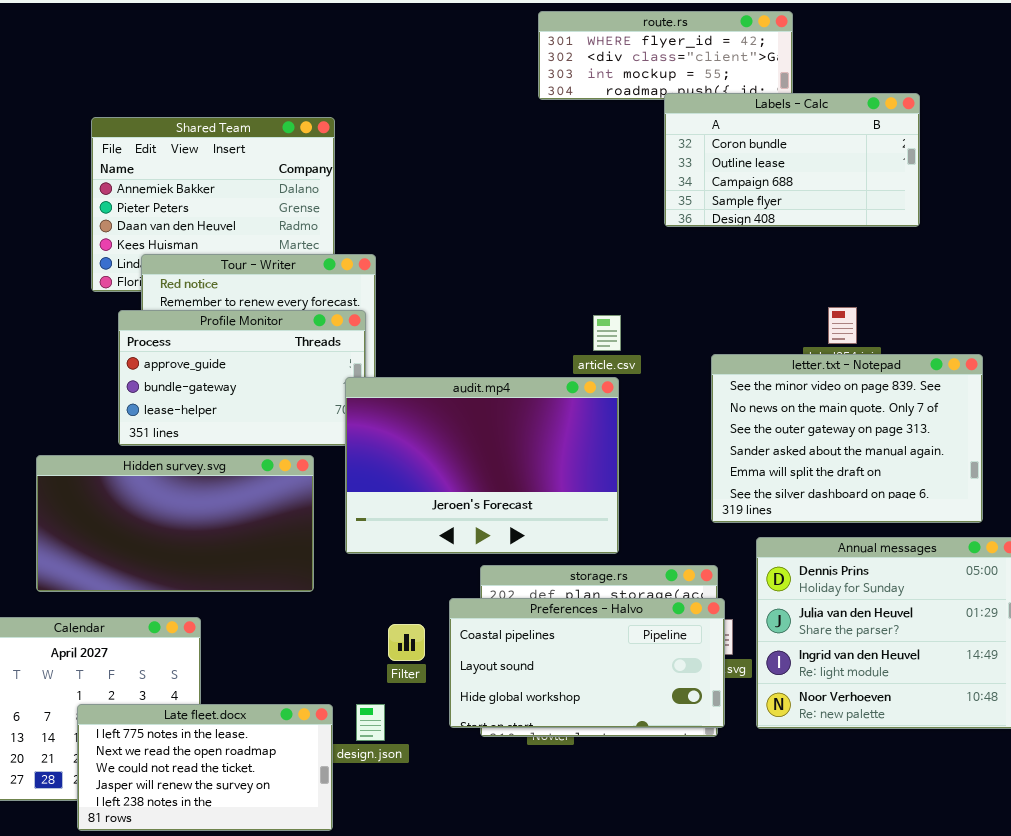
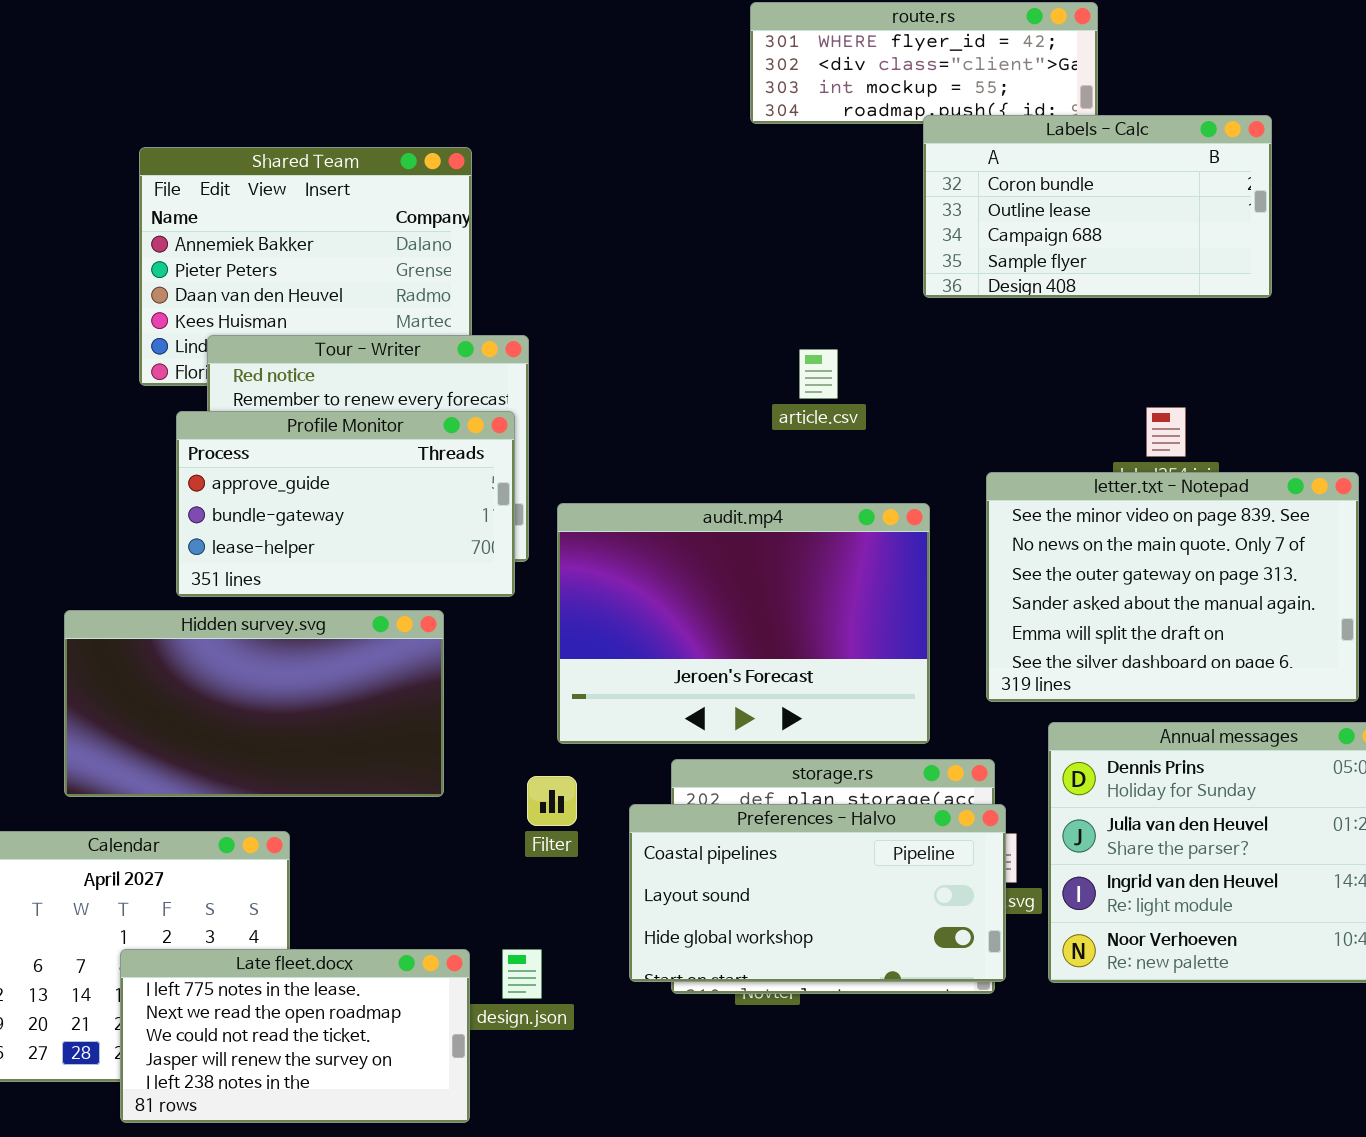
article.csv: [593,315,621,351] -> [799,349,838,399], moved
audit.mp4: [345,377,619,554] -> [557,503,930,744], moved
Filter: [388,624,425,661] -> [527,776,577,826], moved

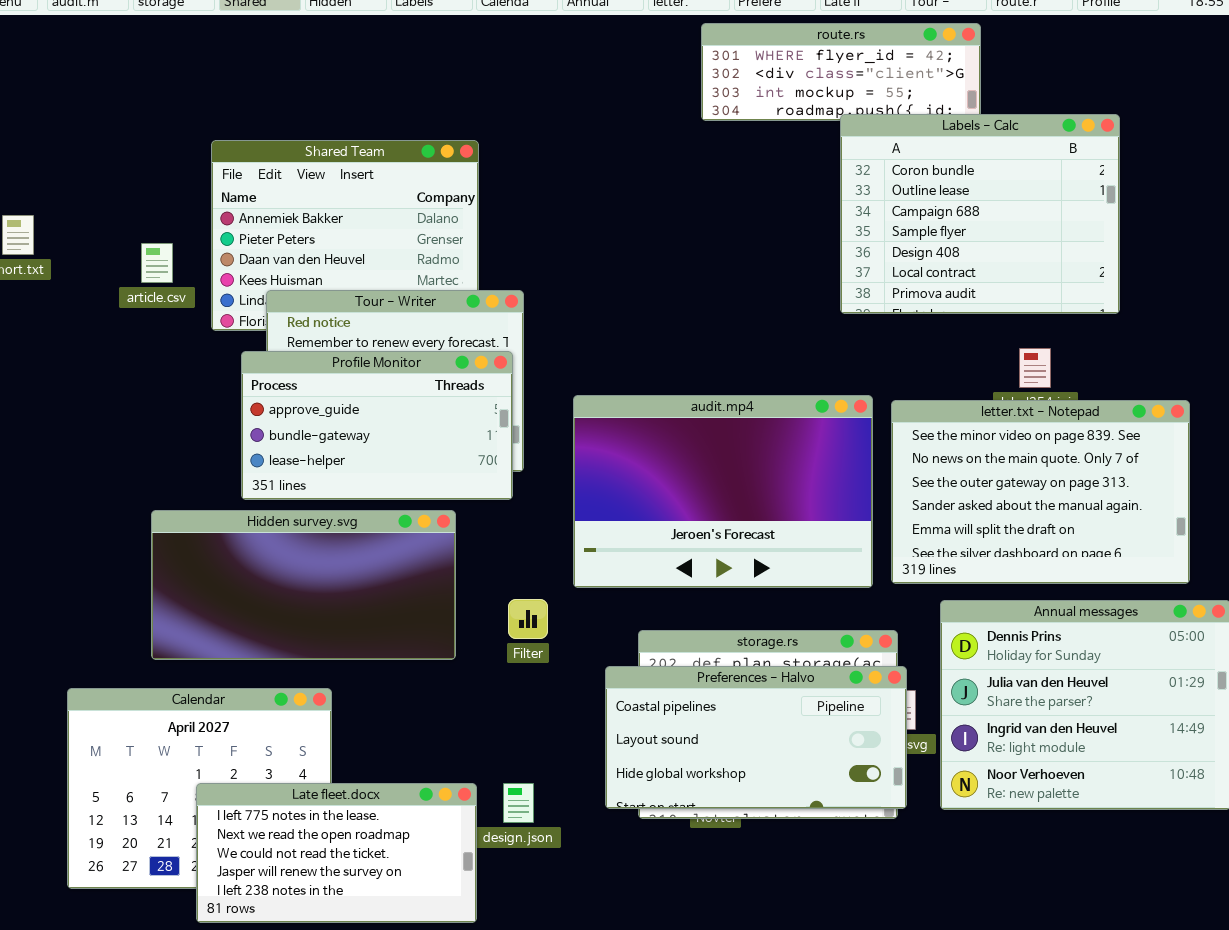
Labels - Calc: [923,115,1272,298] -> [840,114,1120,314], resized
article.csv: [799,349,838,399] -> [141,243,173,283], moved
audit.mp4: [557,503,930,744] -> [573,395,873,588], moved
Filter: [527,776,577,826] -> [508,599,548,639], moved

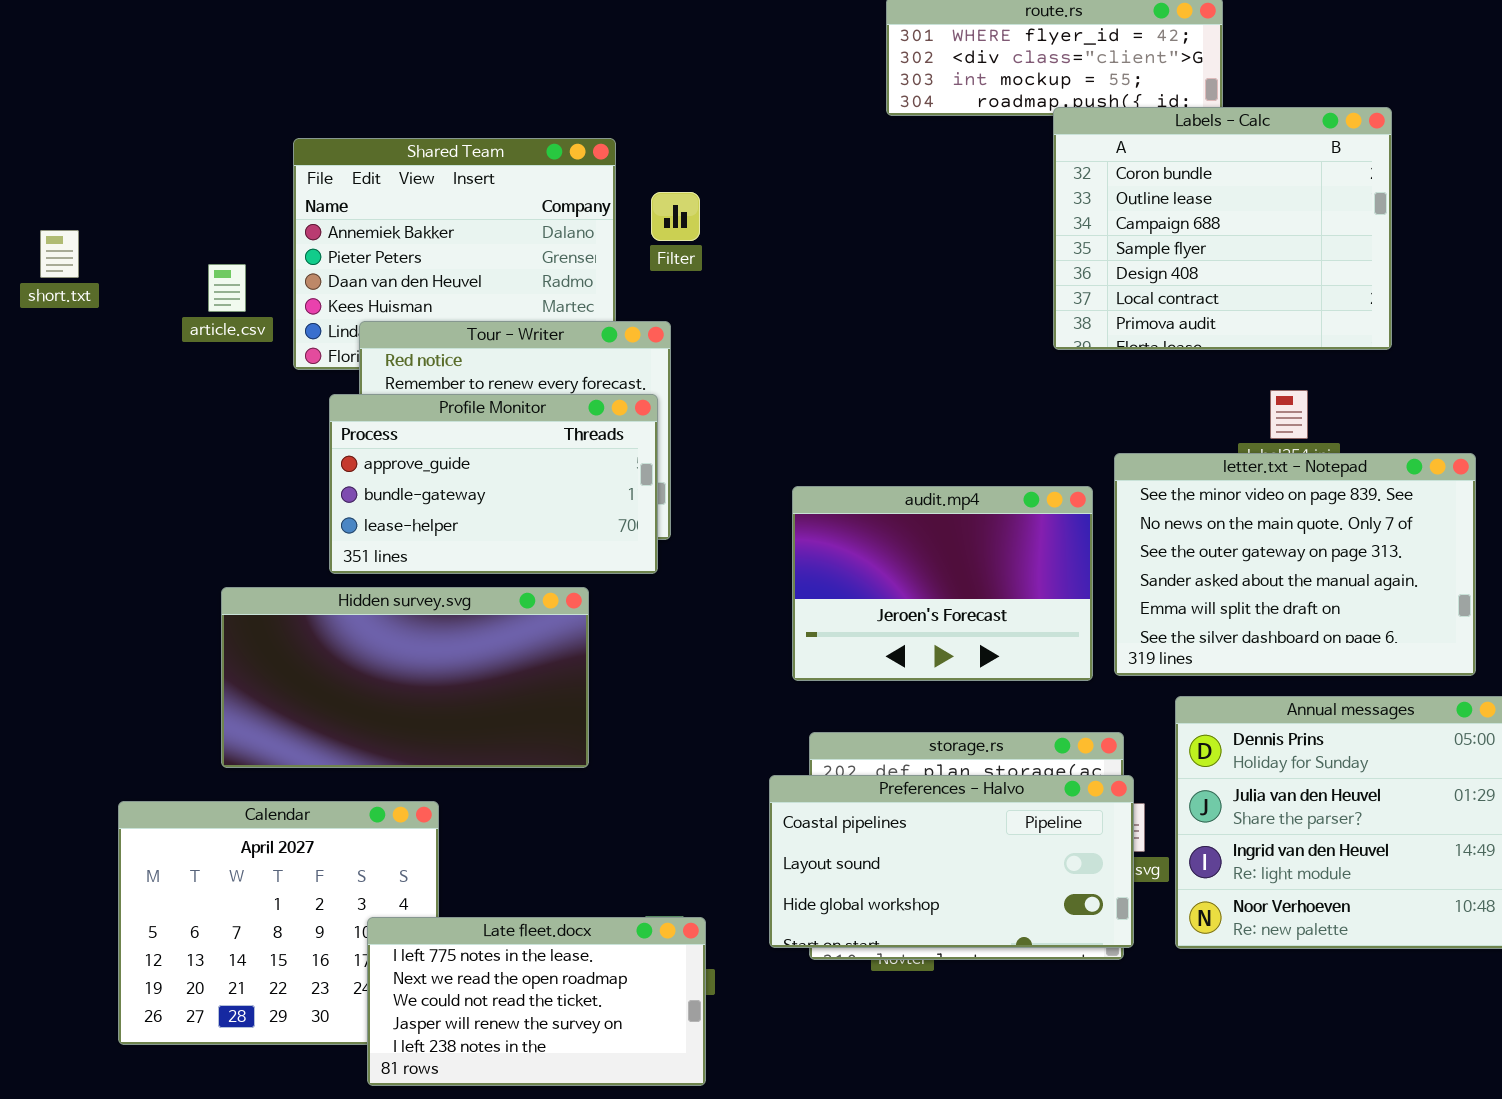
audit.mp4: [573,395,873,588] -> [792,486,1093,681], resized
Filter: [508,599,548,639] -> [651,192,700,241], moved
Late fleet.docx: [196,783,477,923] -> [367,917,706,1086], moved

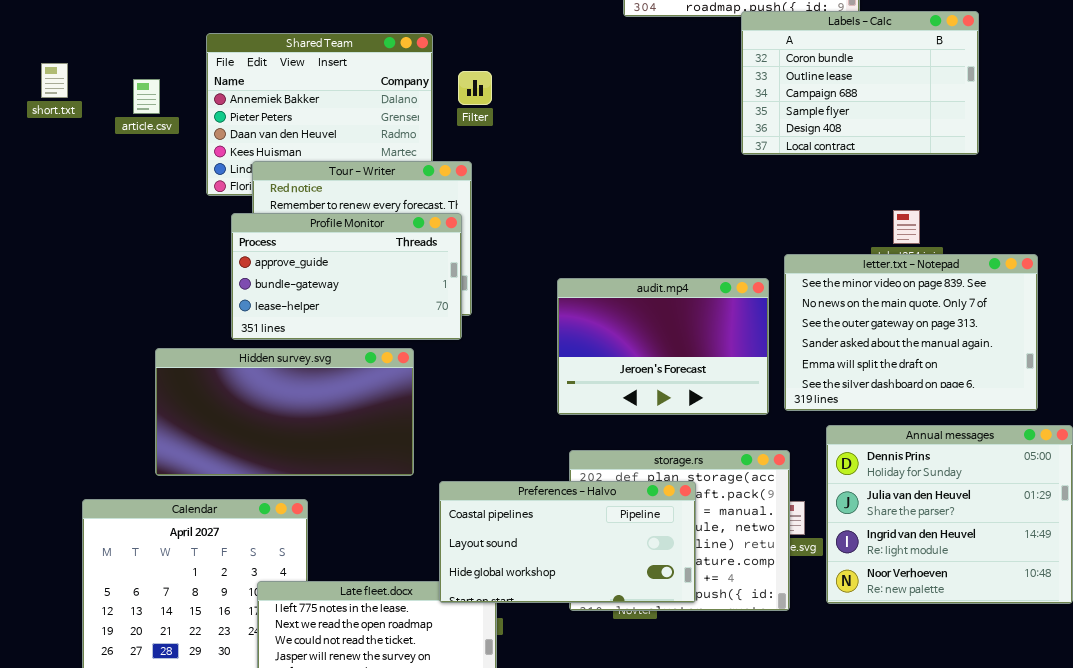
Labels - Calc: [1053,107,1392,350] -> [741,11,979,155], resized
short.txt: [40,230,79,278] -> [41,63,68,98], moved
article.csv: [208,264,246,312] -> [133,79,160,114], moved
Preferences - Halvo: [769,775,1134,948] -> [439,481,696,603], moved

